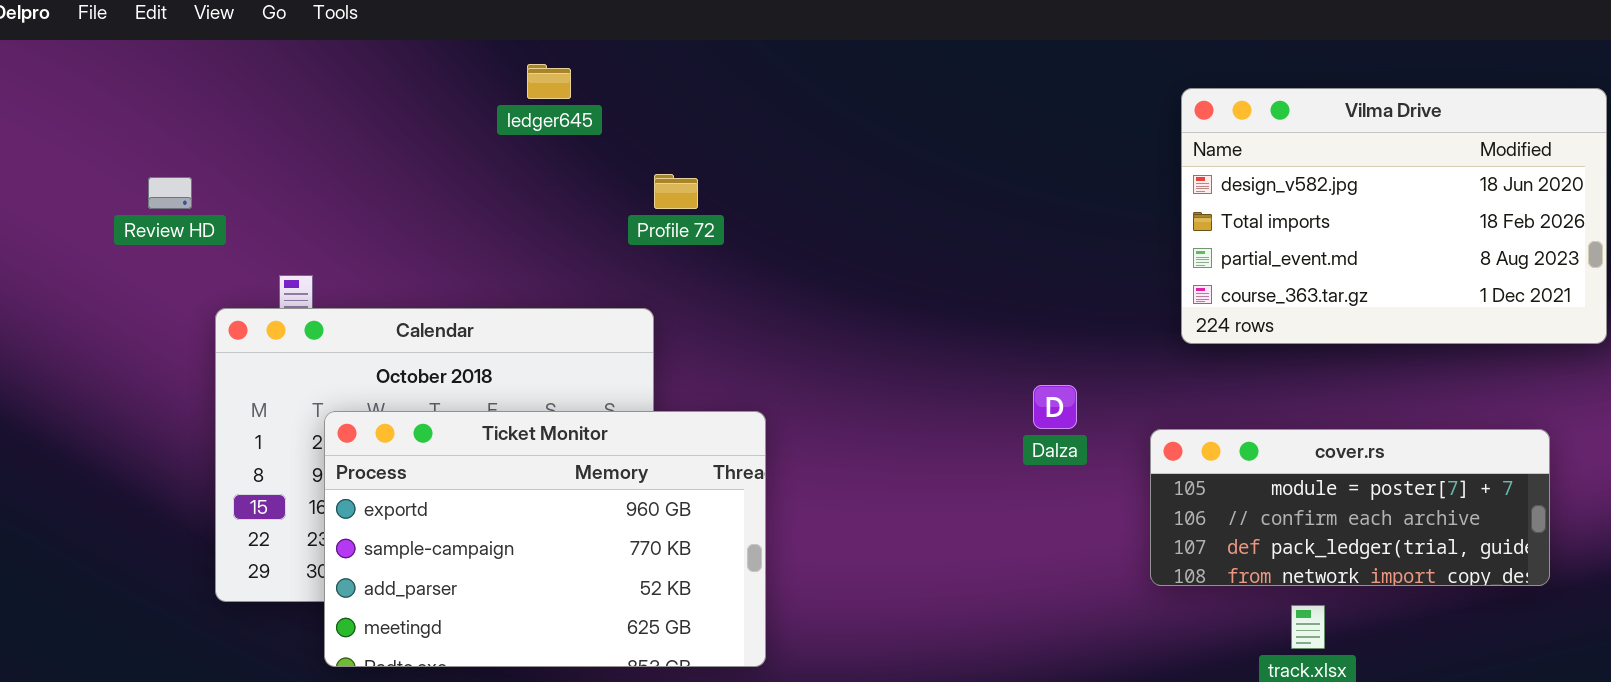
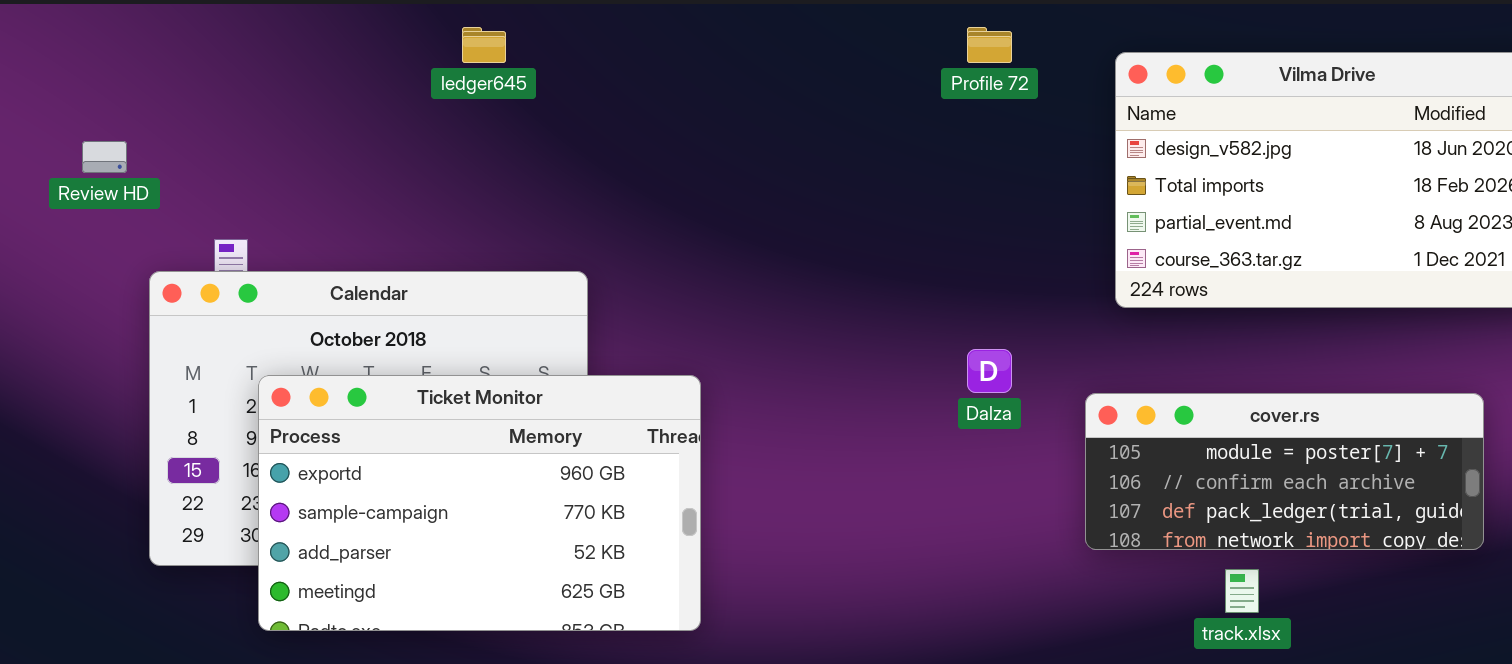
Profile 72: [654,174,698,209] -> [967,27,1012,63], moved

